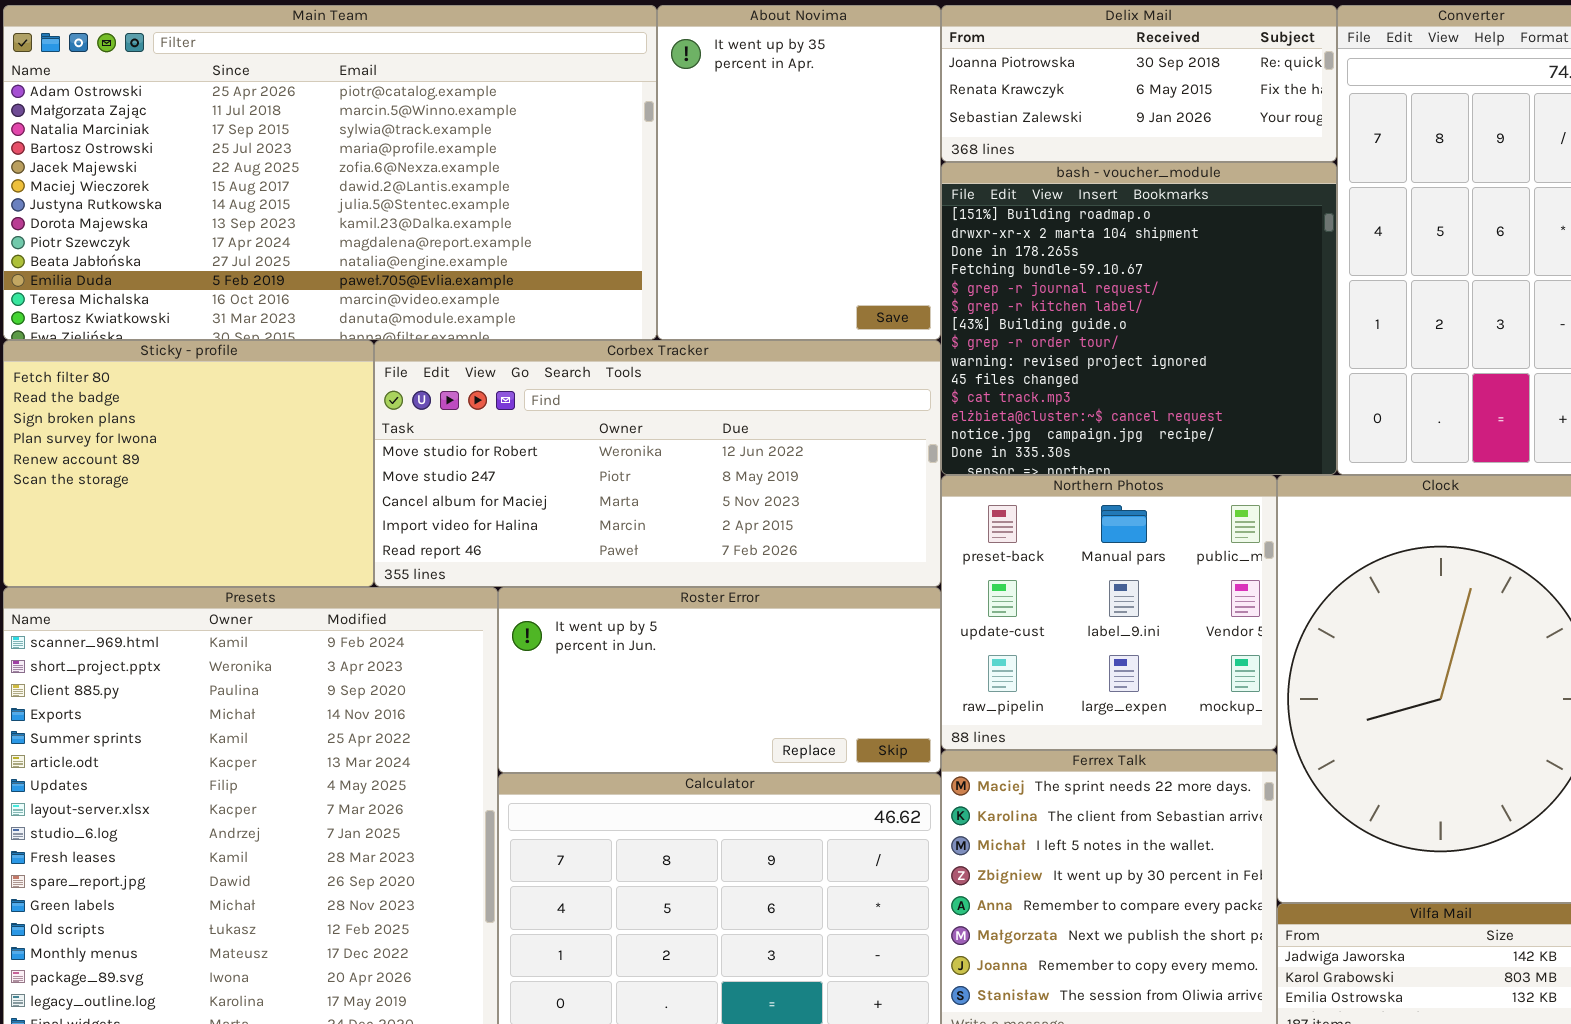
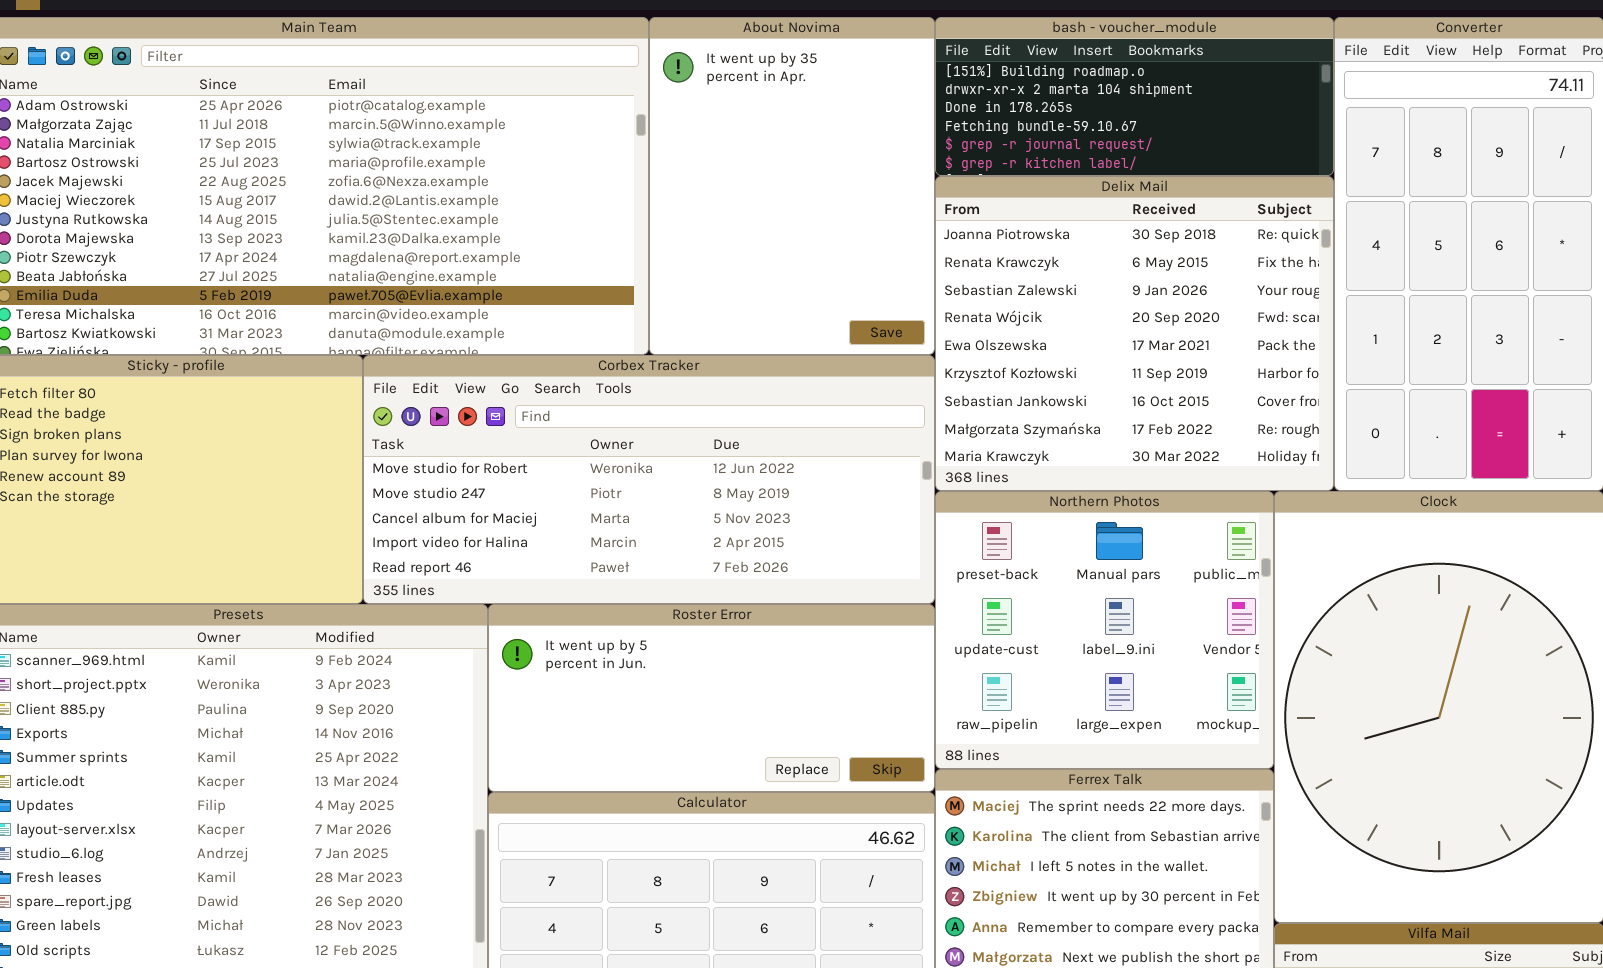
Delix Mail: [941,5,1337,162] -> [935,176,1334,491], moved, resized
bash - voucher_module: [941,162,1337,475] -> [935,17,1334,176], moved, resized

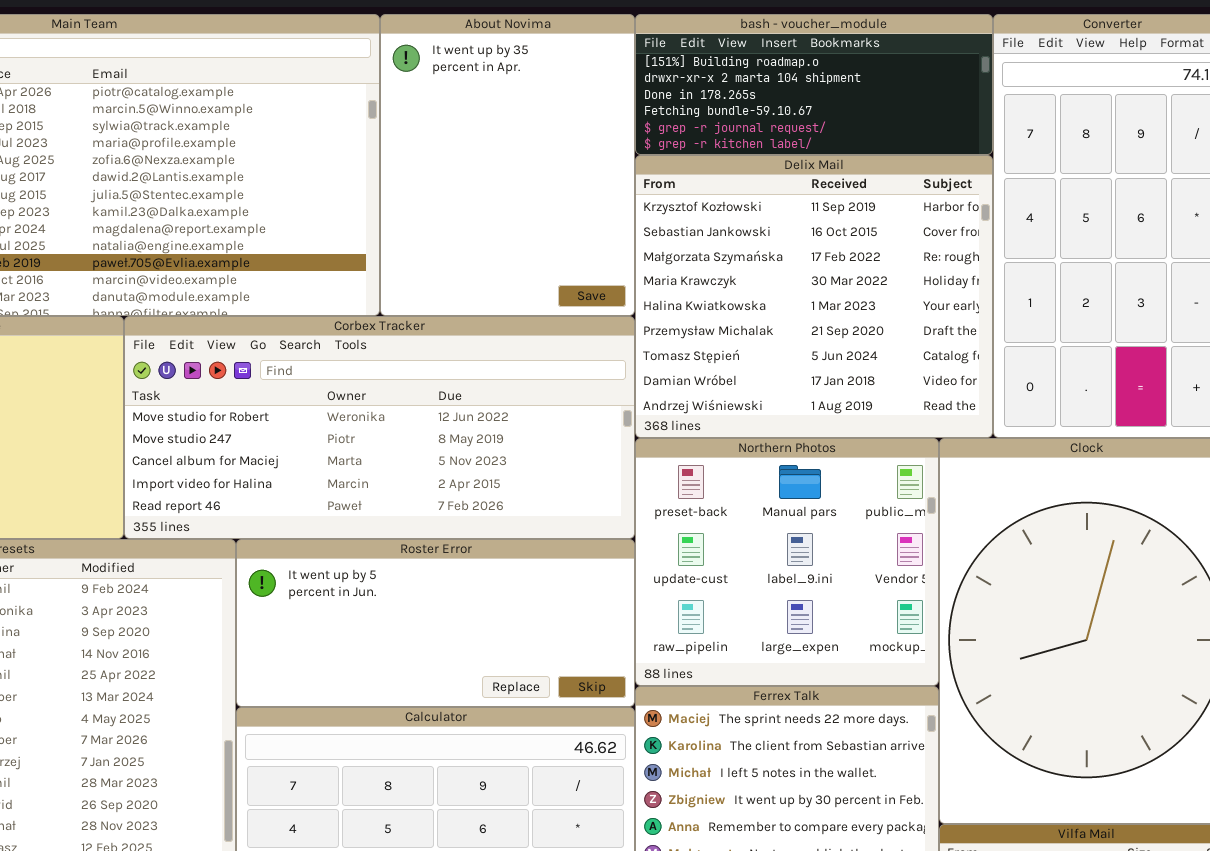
Delix Mail: [935,176,1334,491] -> [635,155,993,438], scrolled down 5 rows

